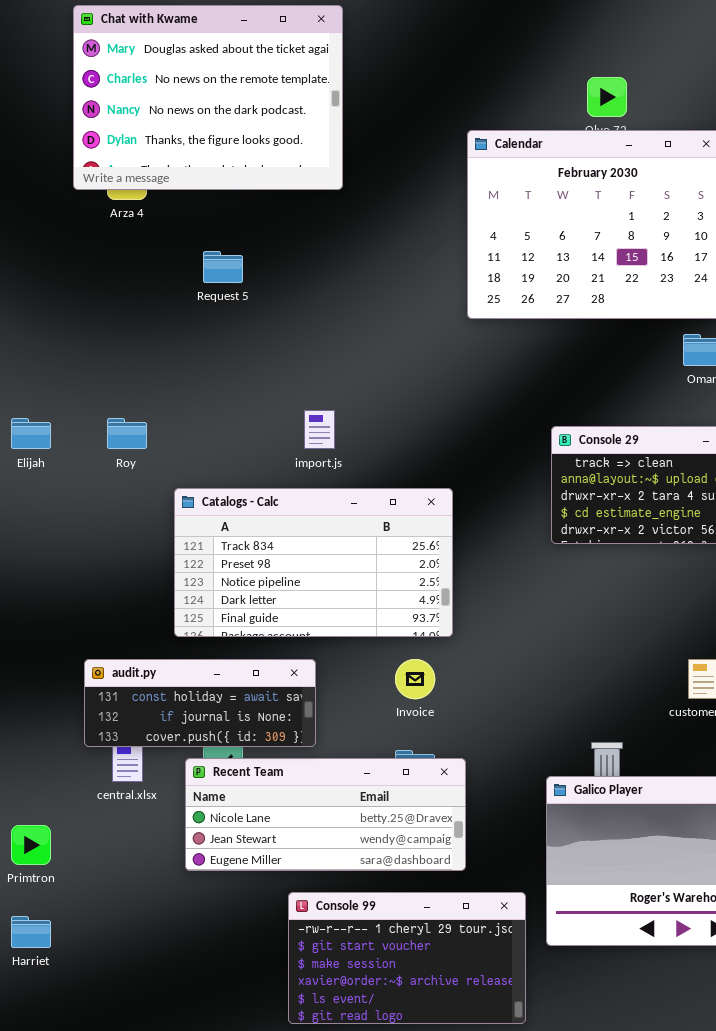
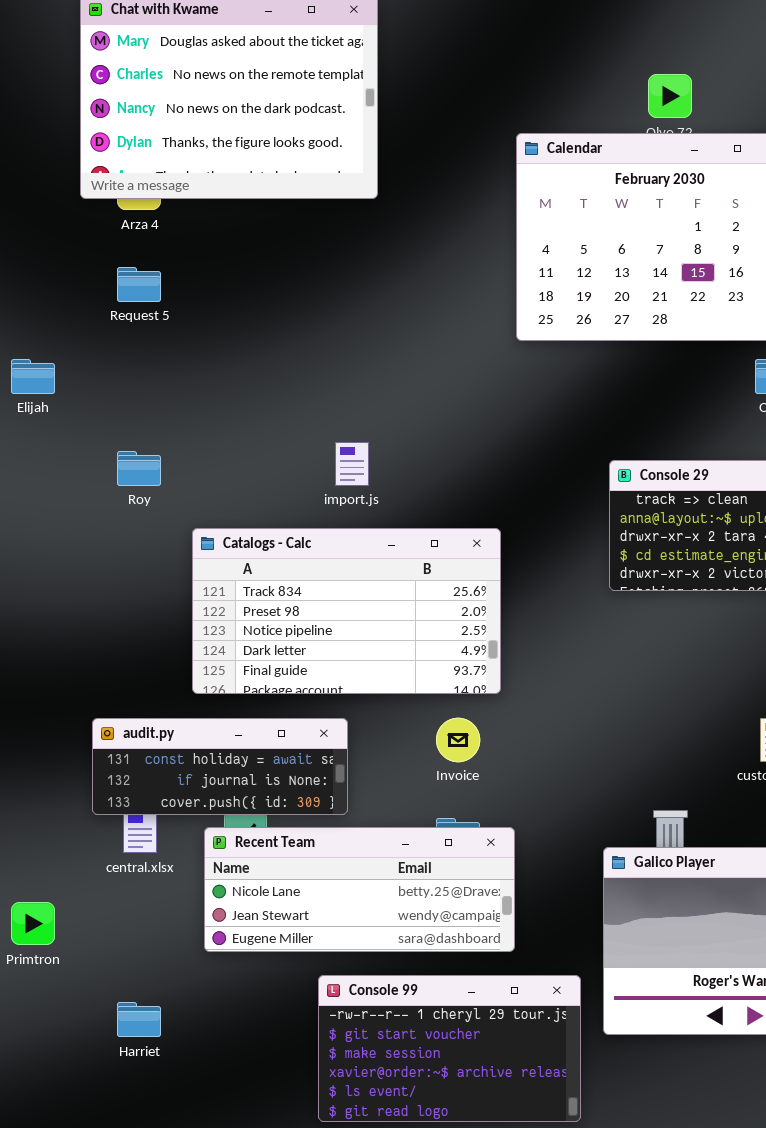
Request 5: [203,251,243,283] -> [117,267,161,302], moved
Elijah: [11,418,51,449] -> [11,359,55,394], moved
Harriet: [11,916,51,948] -> [117,1002,161,1037], moved

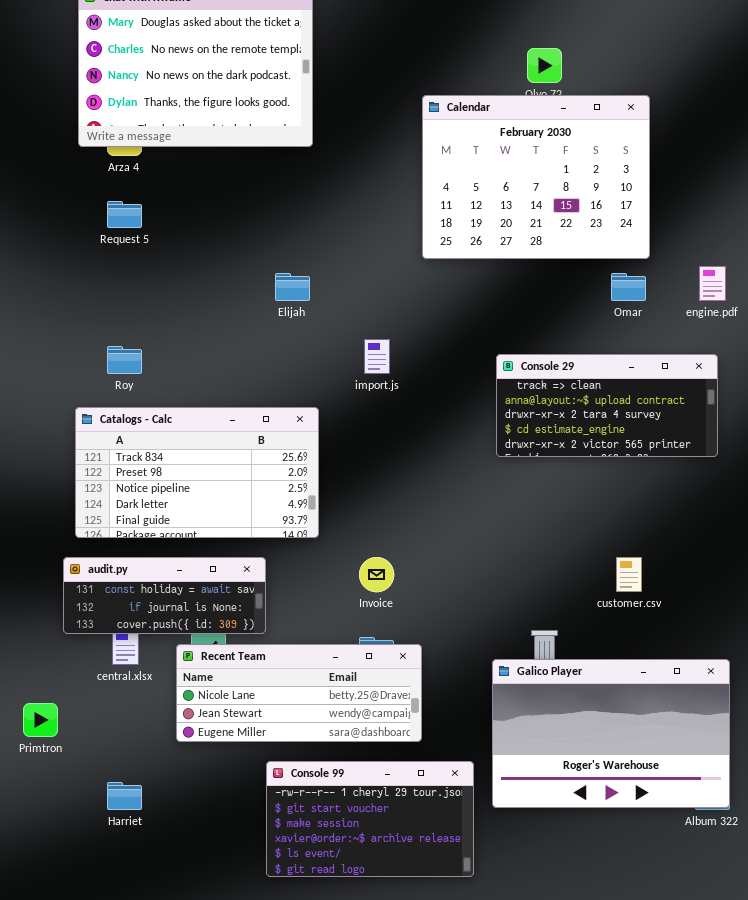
Elijah: [11,359,55,394] -> [275,273,310,301], moved
import.js: [335,442,369,486] -> [364,339,390,374], moved
Catalogs - Calc: [192,528,501,694] -> [75,407,319,538], moved
audit.py: [92,718,348,815] -> [63,557,266,634], moved

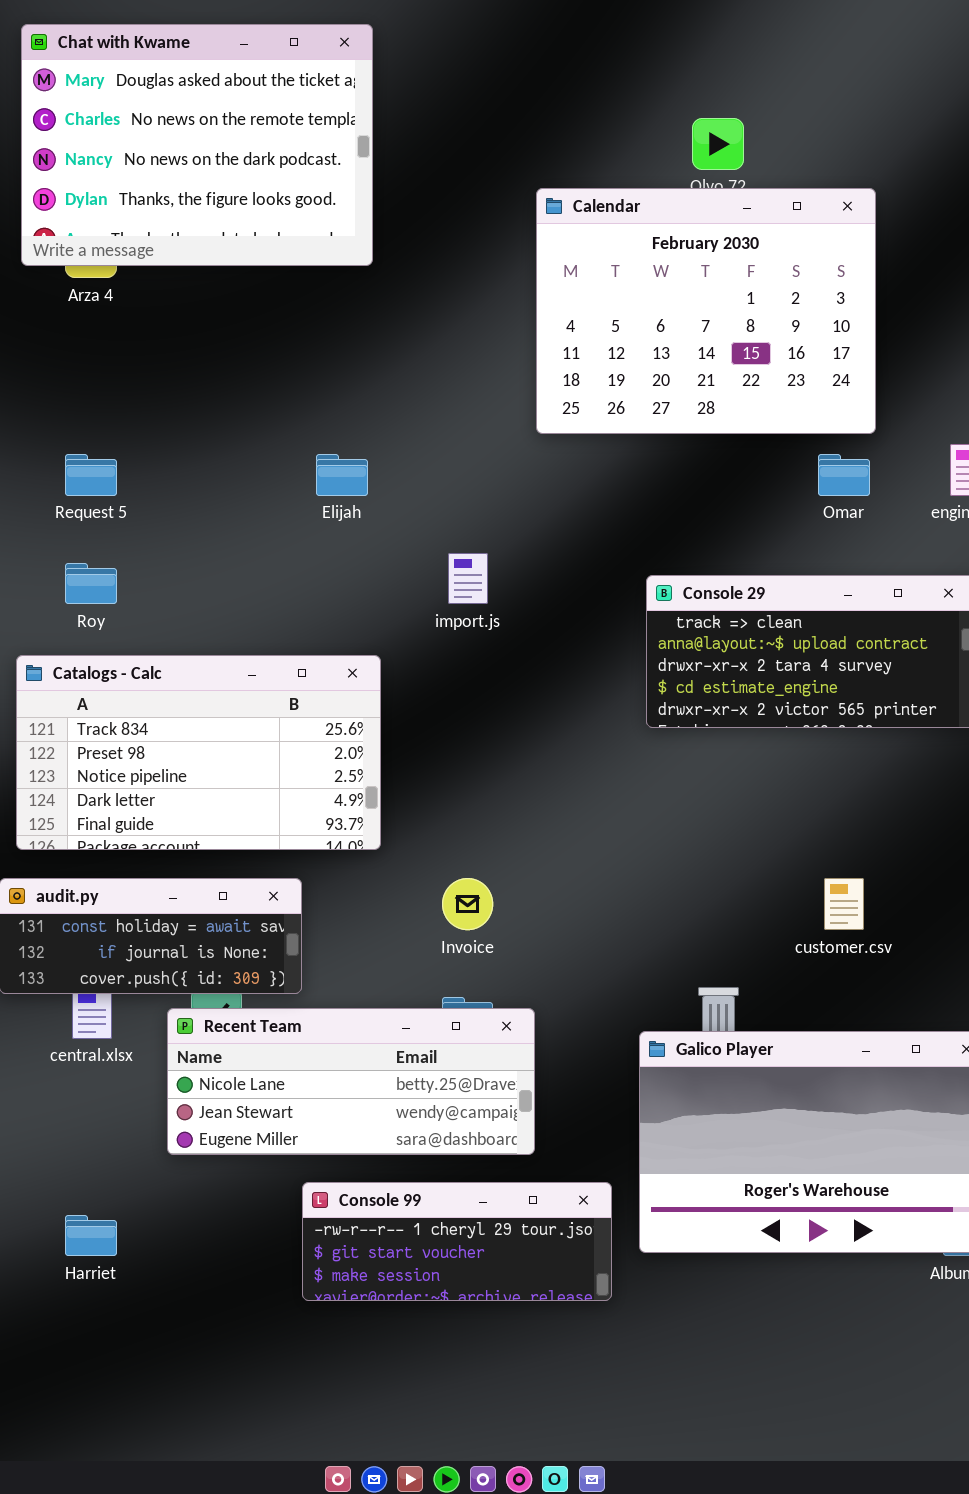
Request 5: [107,201,142,228] -> [65,454,117,496], moved
Console 99: [266,761,474,877] -> [302,1182,612,1301], resized

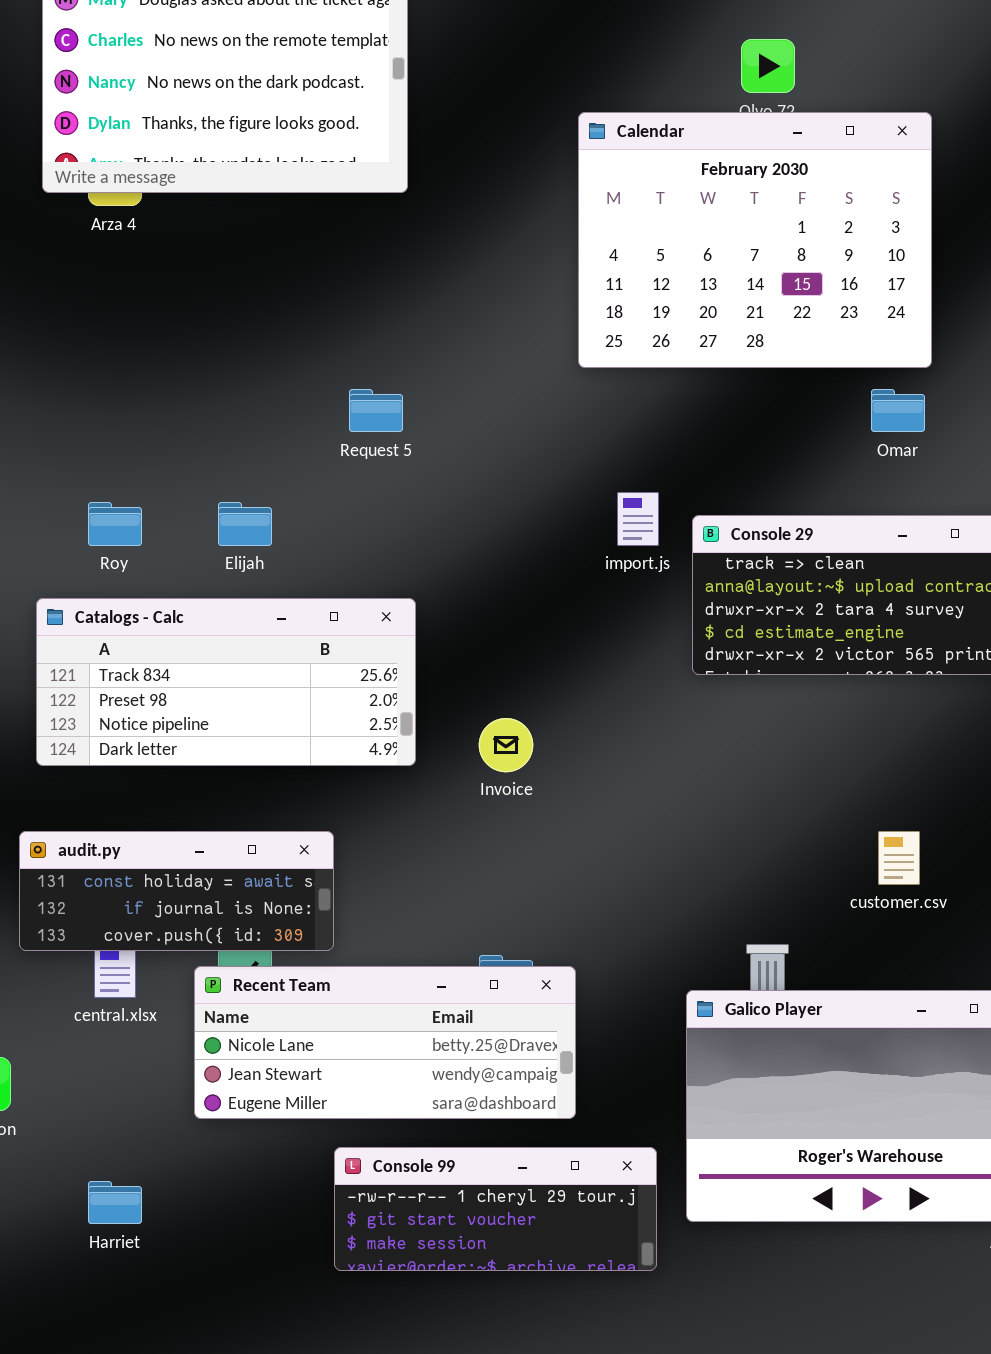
Request 5: [65,454,117,496] -> [349,389,403,432], moved
Elijah: [316,454,368,496] -> [218,502,272,546], moved
import.js: [448,553,488,604] -> [617,492,659,546], moved
Catalogs - Calc: [16,655,381,850] -> [36,598,416,766], resized
Invoice: [442,878,493,930] -> [479,718,533,772], moved

